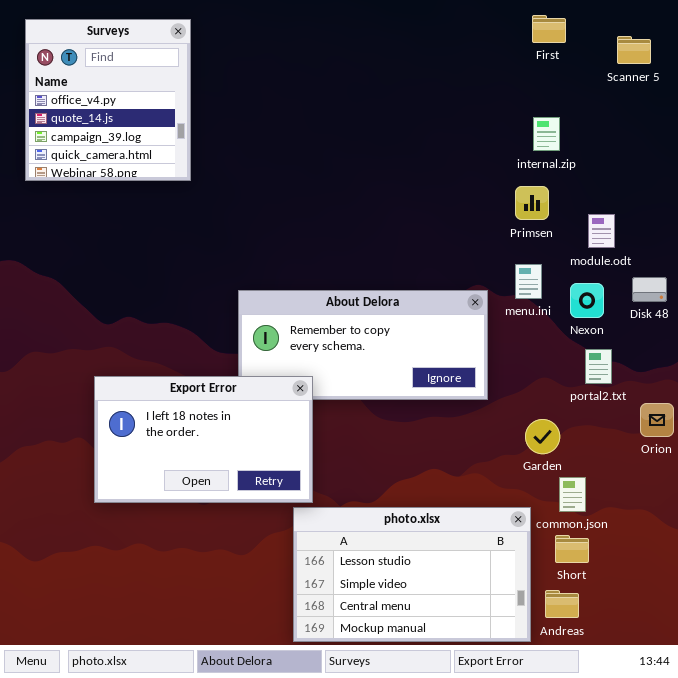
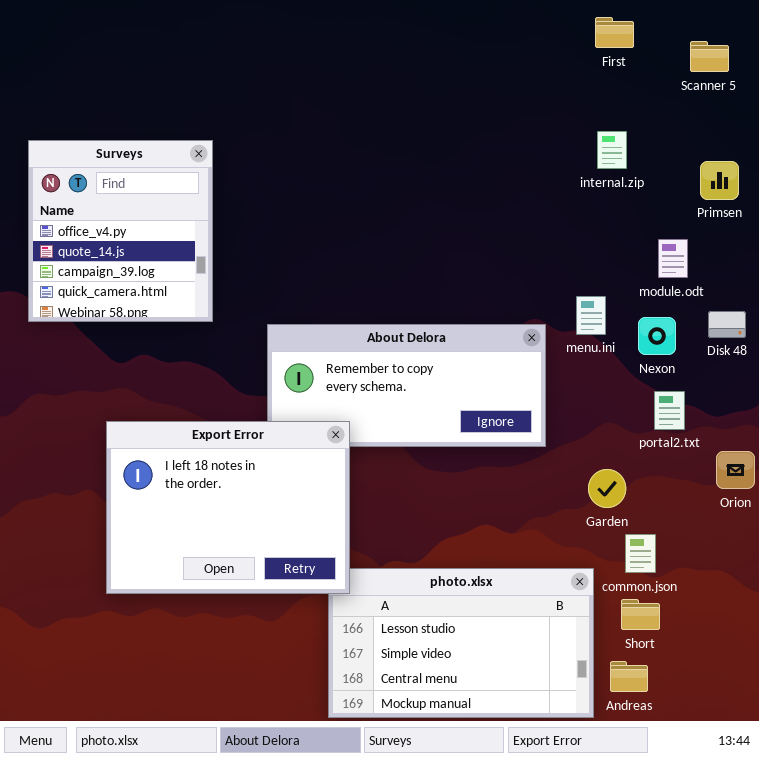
Surveys: [25,19,191,181] -> [28,140,213,322], moved
Primsen: [515,186,549,220] -> [700,161,739,200], moved
Export Error: [94,376,313,503] -> [106,421,350,594], resized

